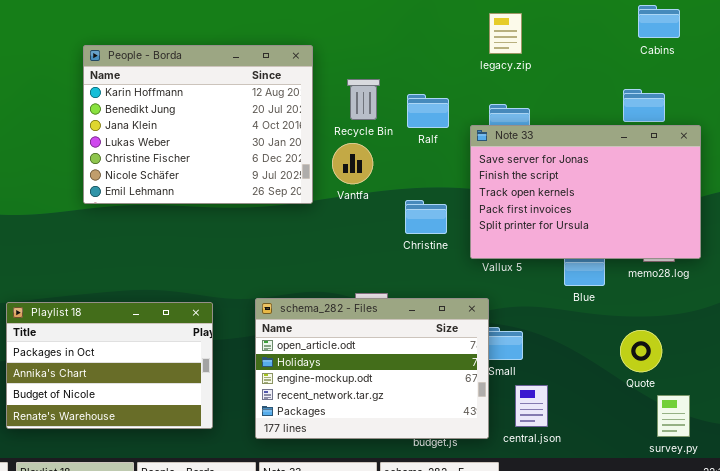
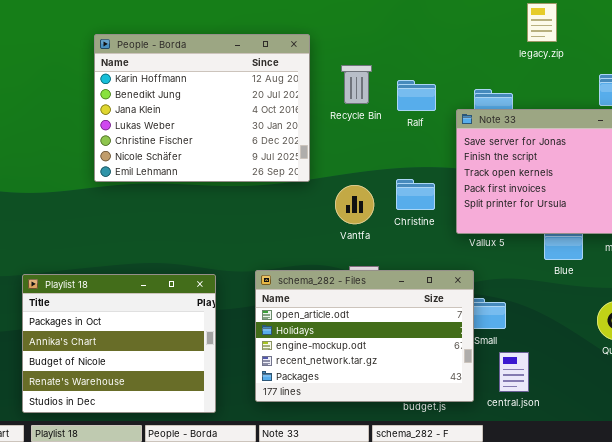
legacy.zip: [489,13,522,54] -> [527,3,557,42], moved
Vantfa: [332,143,373,184] -> [335,185,374,224], moved
Playlist 18: [6,302,213,429] -> [22,274,216,413], resized

